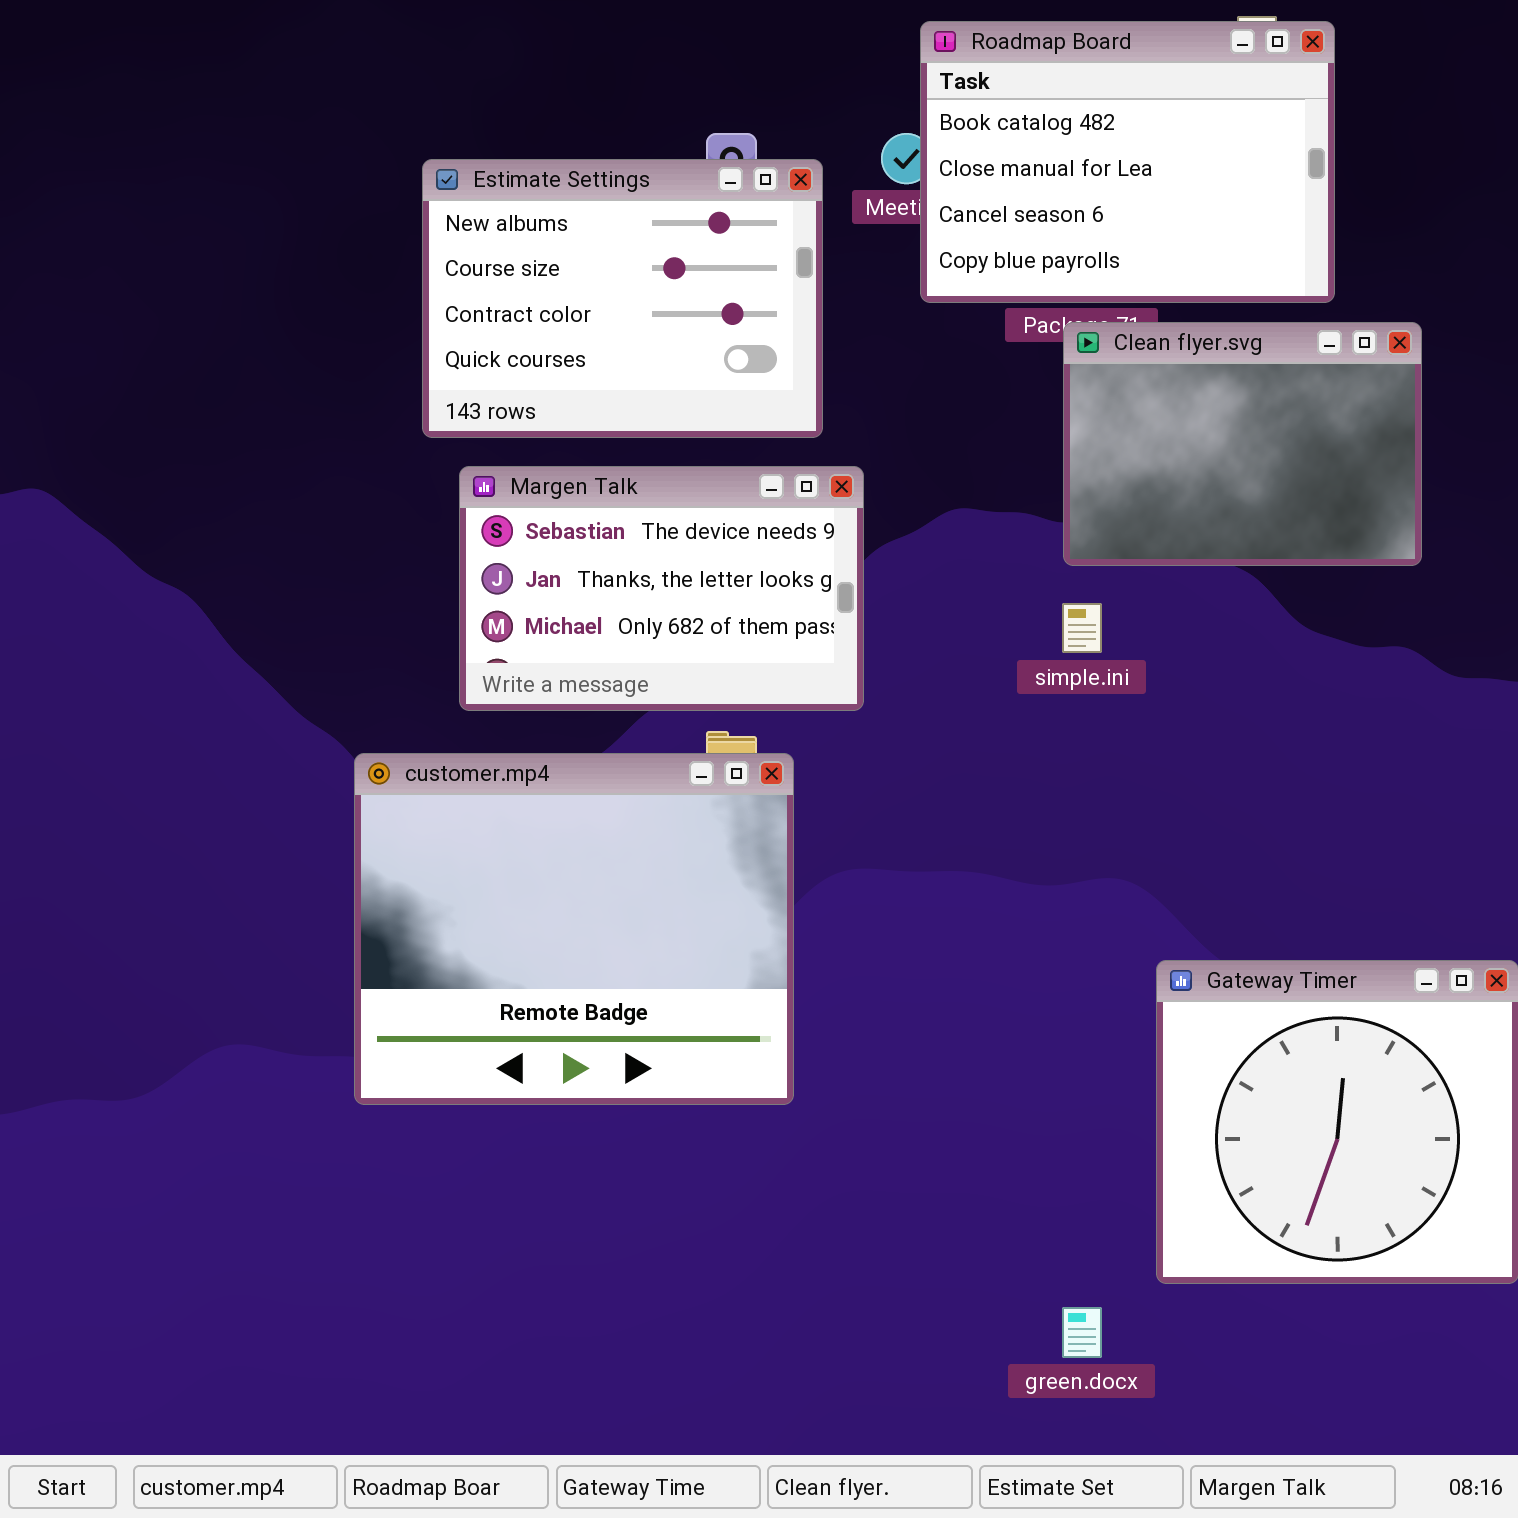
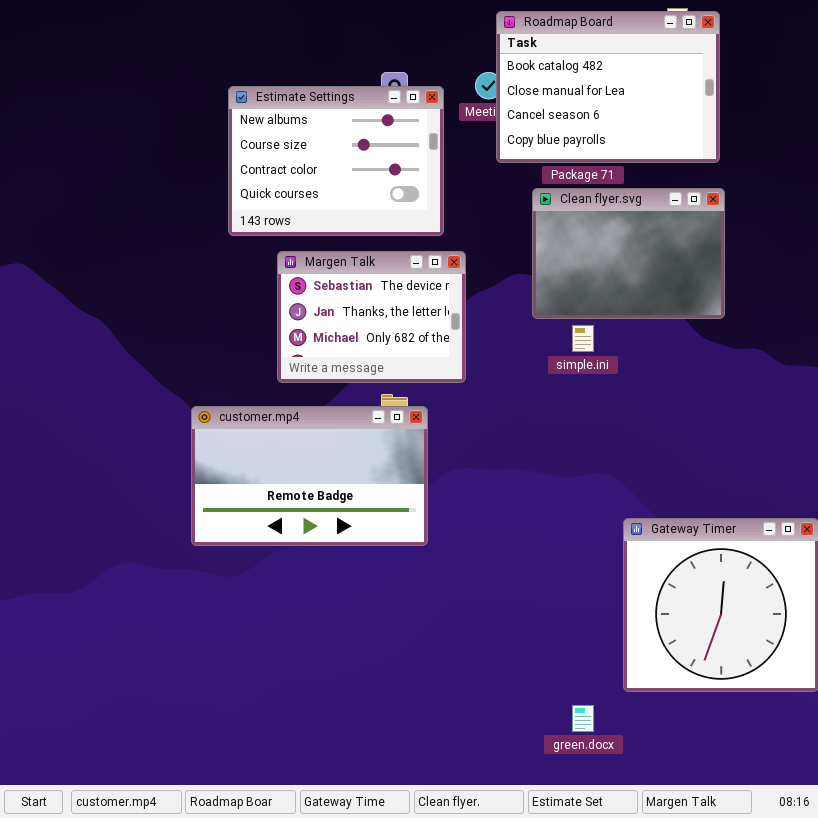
Clean flyer.svg: [1063,322,1422,566] -> [532,188,725,319], moved
Margen Talk: [459,466,864,711] -> [277,251,466,383], resized
customer.mp4: [354,753,794,1105] -> [191,406,428,546], resized

